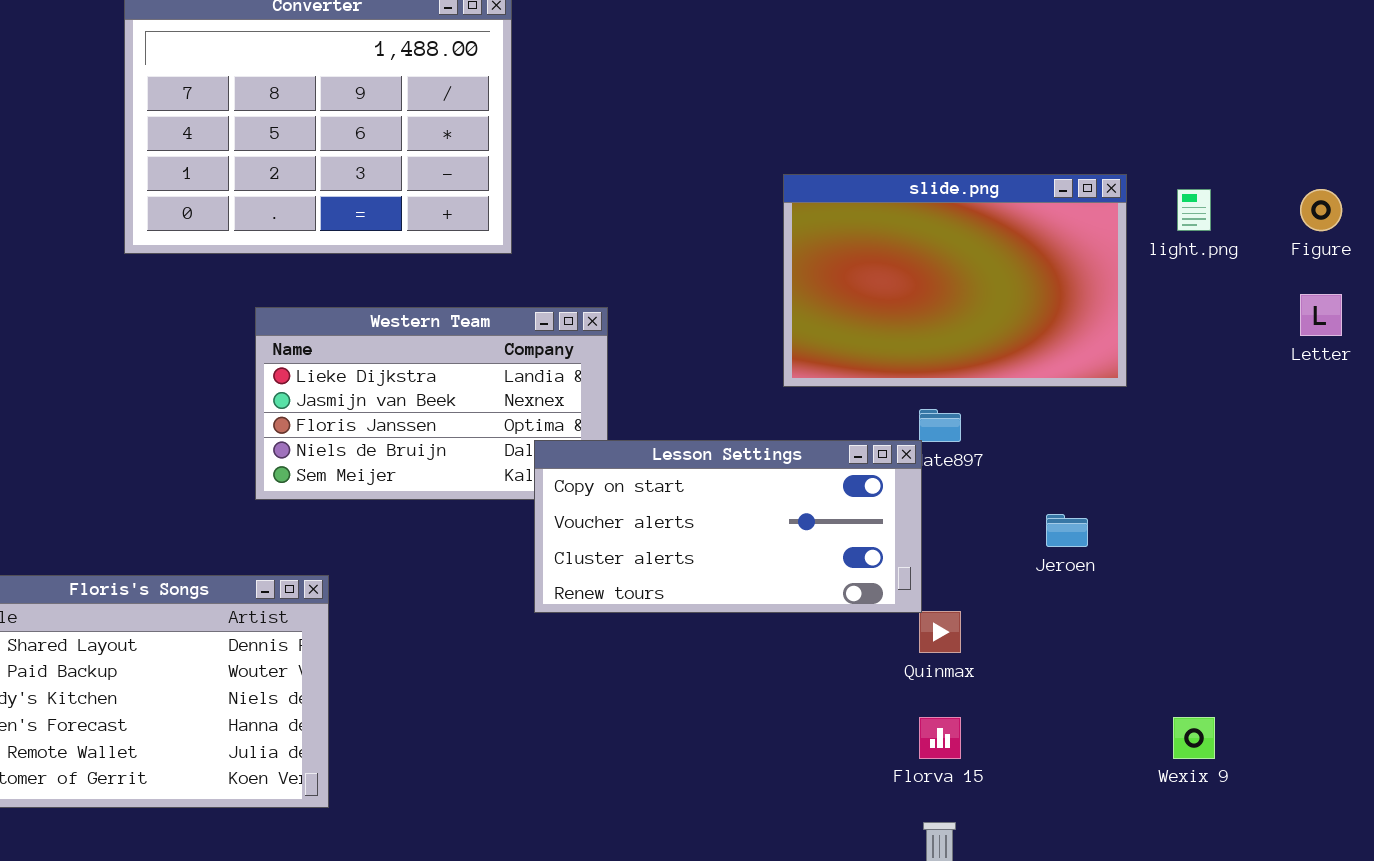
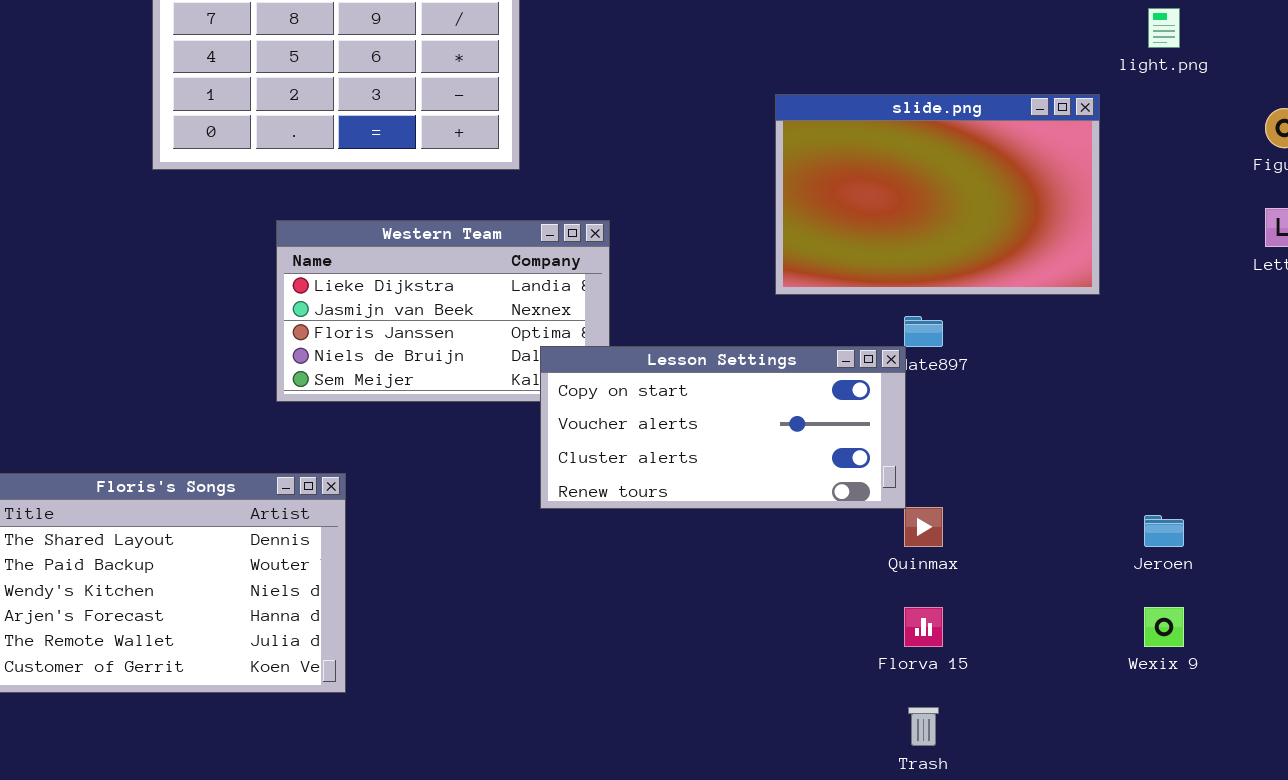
light.png: [1177,189,1211,231] -> [1148,8,1180,48], moved
Jeroen: [1046,514,1088,547] -> [1144,515,1184,547], moved

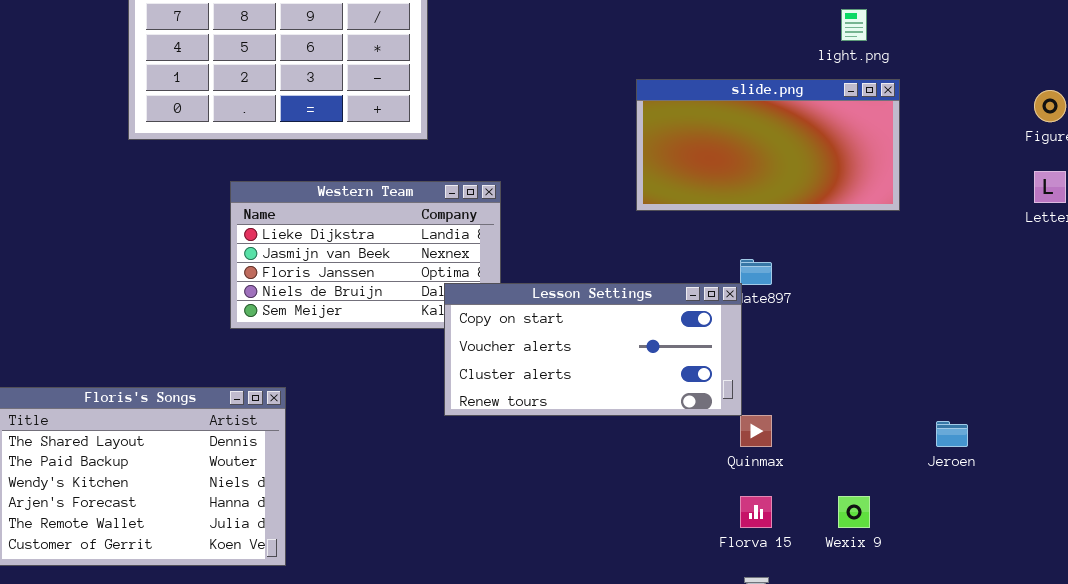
light.png: [1148,8,1180,48] -> [841,9,867,41], moved
slide.png: [775,94,1100,295] -> [636,79,900,211], resized
Wexix 9: [1144,607,1184,647] -> [838,496,870,528], moved

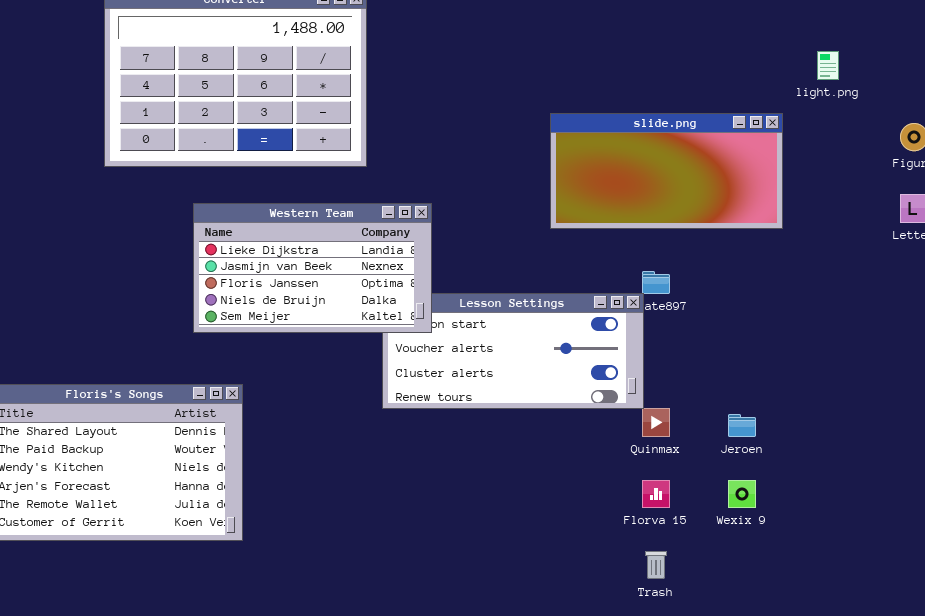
light.png: [841,9,867,41] -> [817,51,839,80], moved
Western Team: [230,181,501,329] -> [193,203,432,333], raised
Jeroen: [936,421,968,447] -> [728,414,756,437], moved

